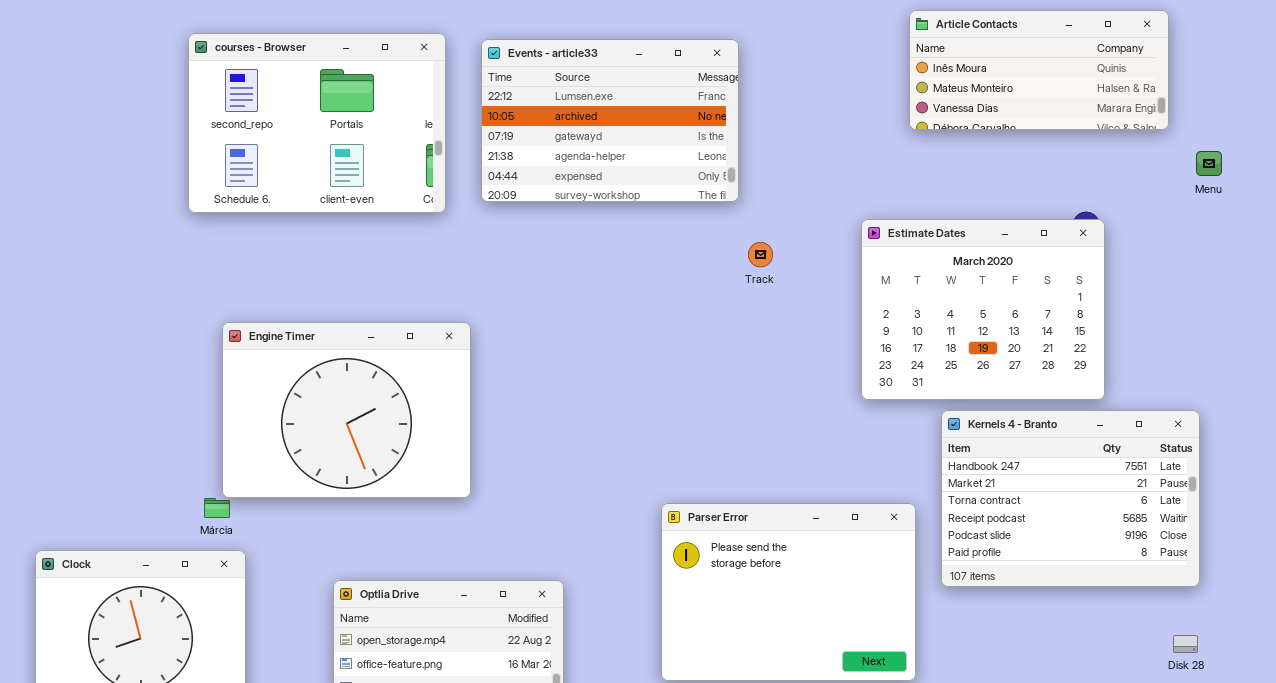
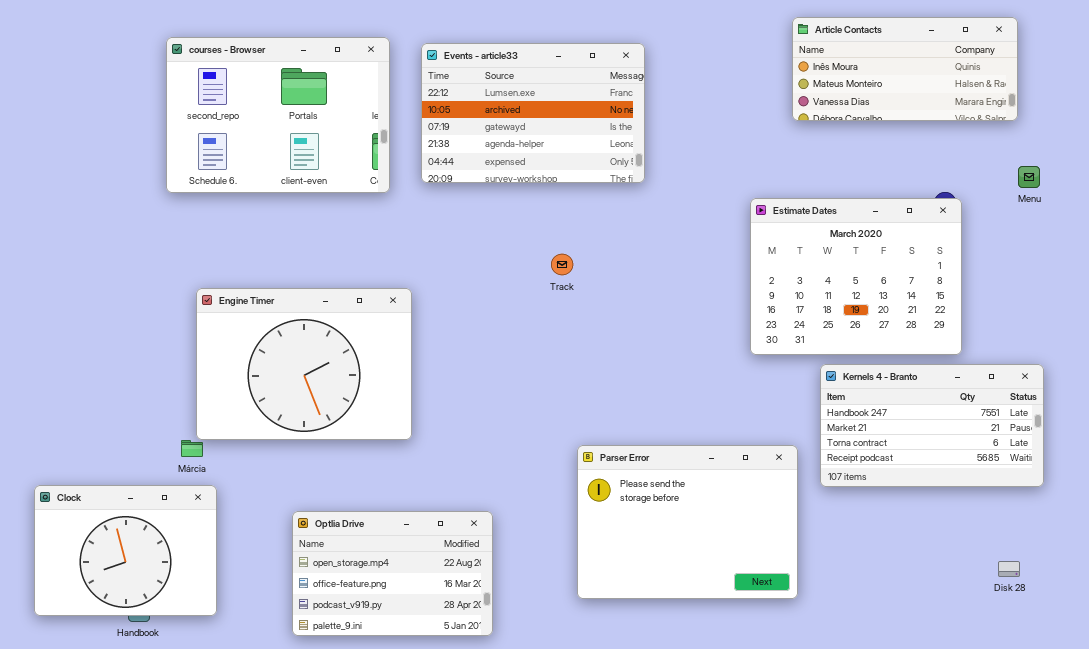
Menu: [1196,151,1222,176] -> [1018,166,1040,188], moved
Track: [748,242,773,267] -> [551,254,573,275], moved
Kernels 4 - Branto: [941,410,1200,587] -> [820,364,1044,487], resized
Disk 28: [1173,635,1198,653] -> [998,561,1020,577], moved

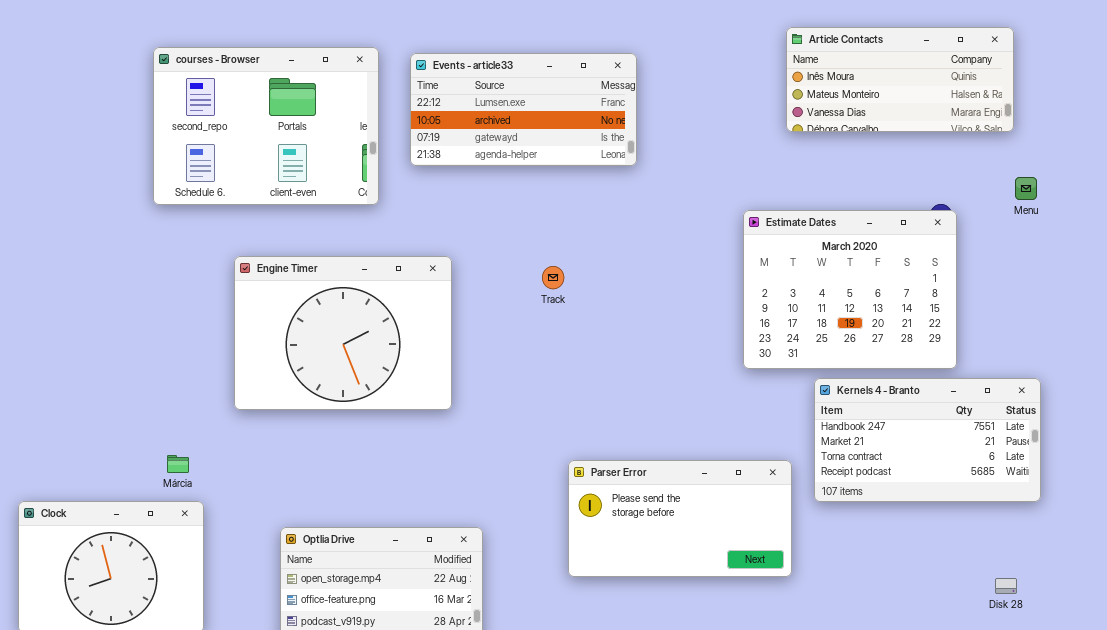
Events - article33: [421,43,645,183] -> [410,53,637,166], resized
Engine Timer: [196,288,412,440] -> [234,256,452,410], moved
Parser Error: [577,445,798,599] -> [568,460,792,577], resized

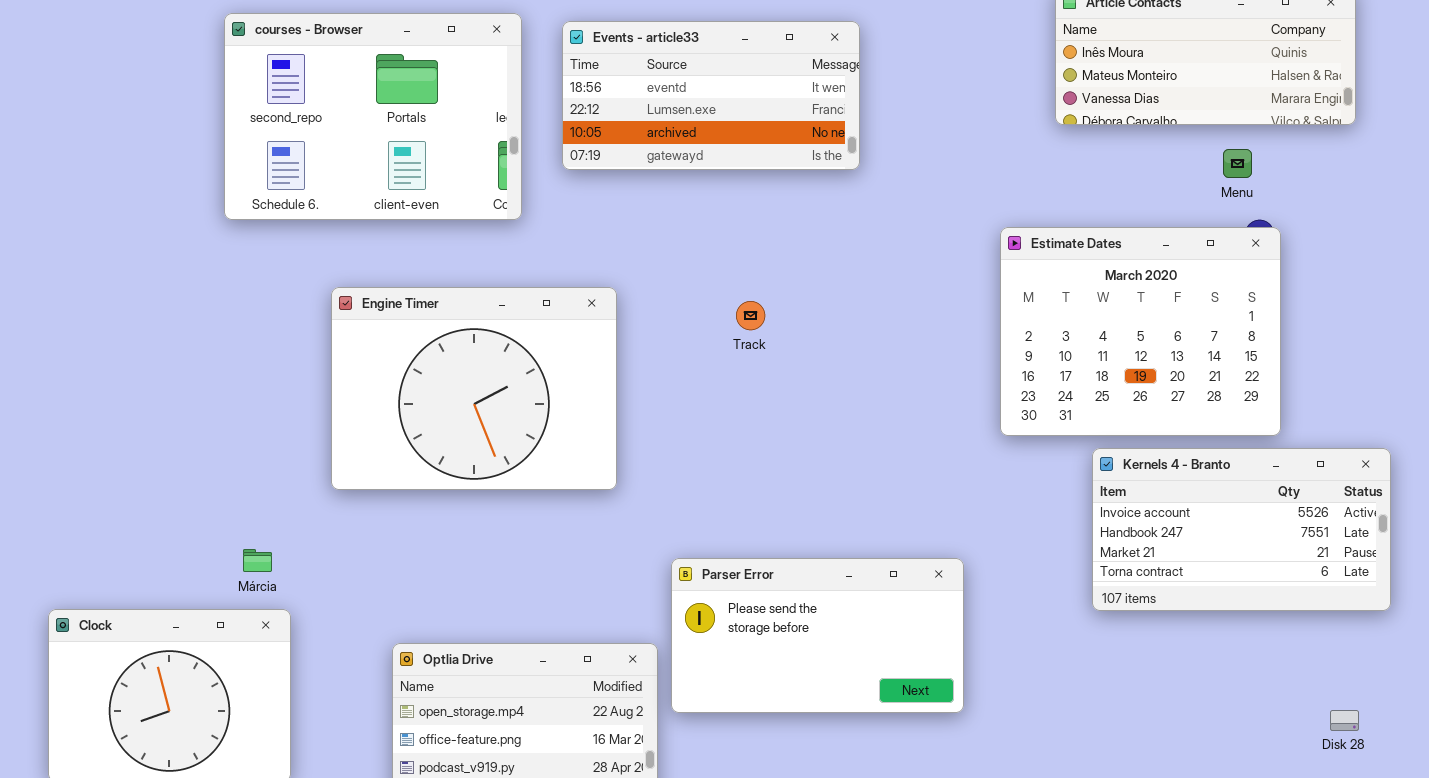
Events - article33: [410,53,637,166] -> [562,21,860,170], scrolled up 1 row
Menu: [1015,177,1037,200] -> [1223,149,1252,178], moved
Kernels 4 - Branto: [814,378,1041,502] -> [1092,448,1391,611], scrolled up 1 row
Parser Error: [568,460,792,577] -> [671,558,964,713], moved

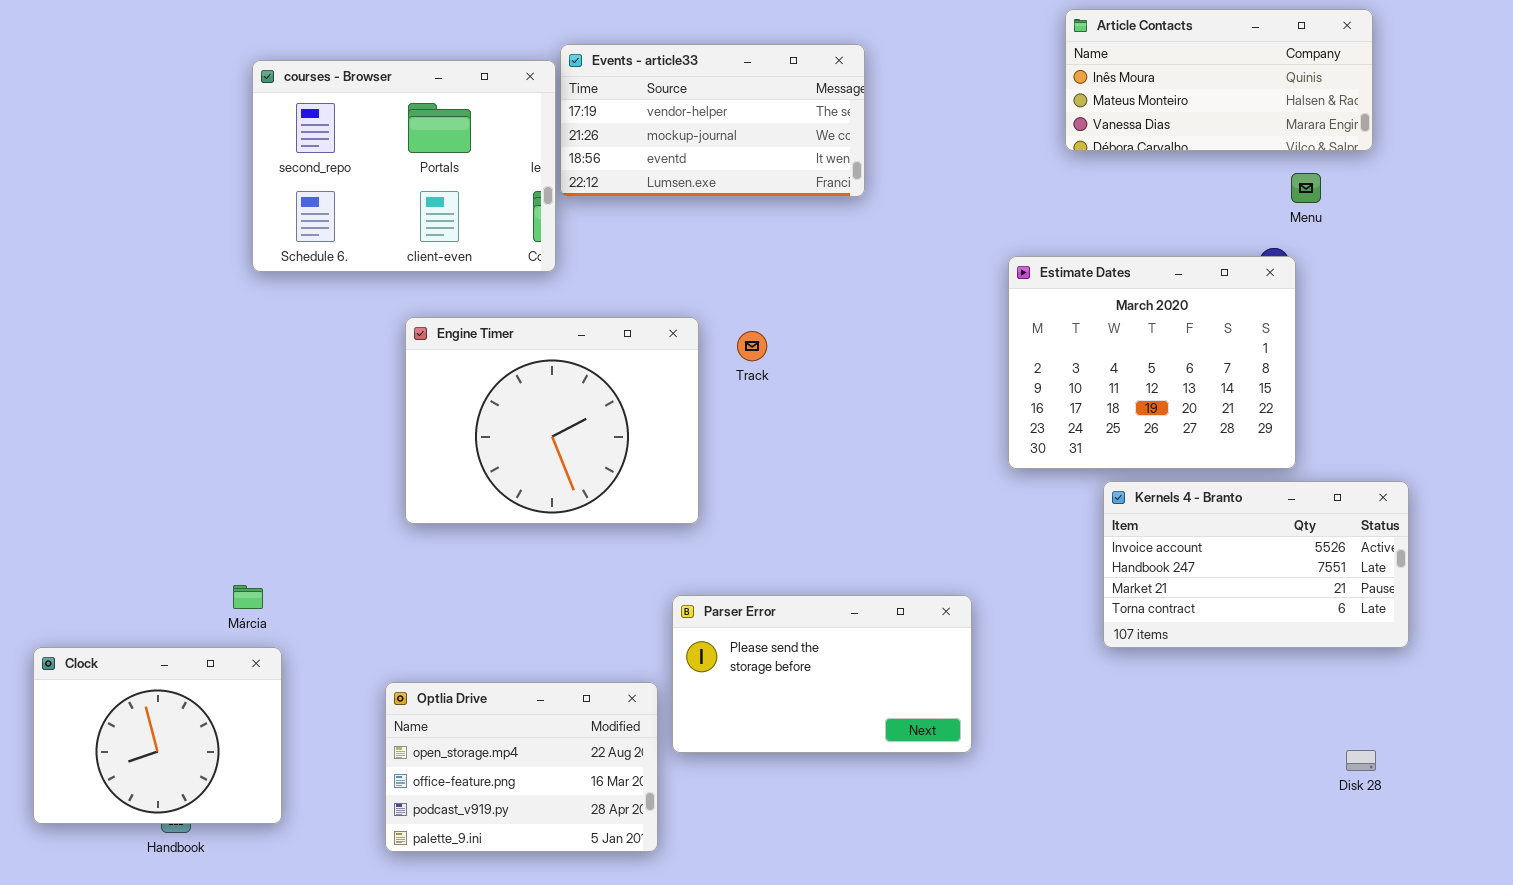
courses - Browser: [224,13,522,220] -> [252,60,556,272], moved
Events - article33: [562,21,860,170] -> [560,44,865,197], scrolled up 2 rows
Menu: [1223,149,1252,178] -> [1291,173,1321,203], moved
Engine Timer: [331,287,617,490] -> [405,317,699,524], moved

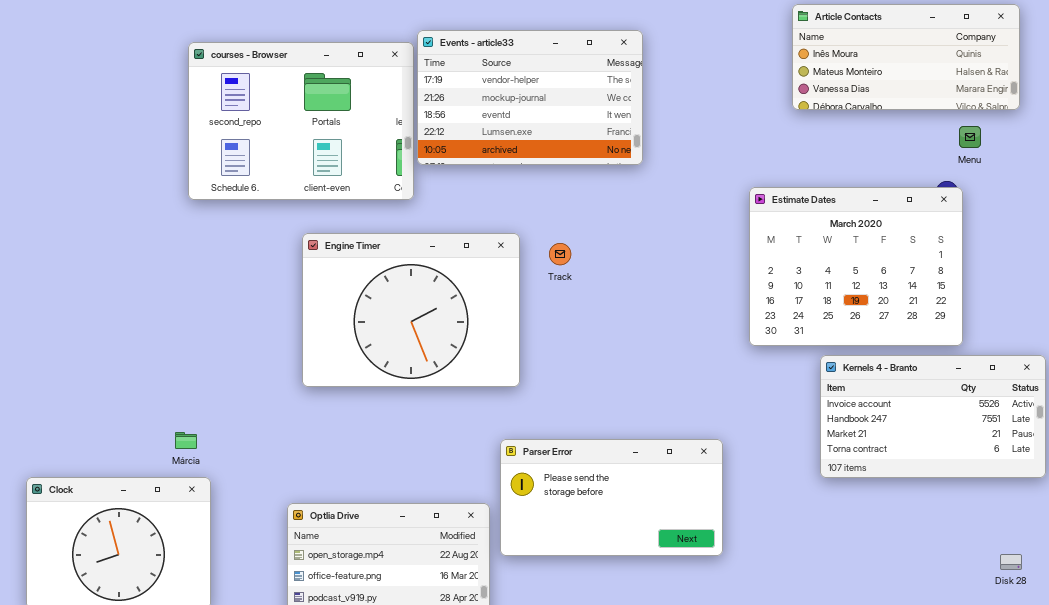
Events - article33: [560,44,865,197] -> [417,30,643,165], resized

